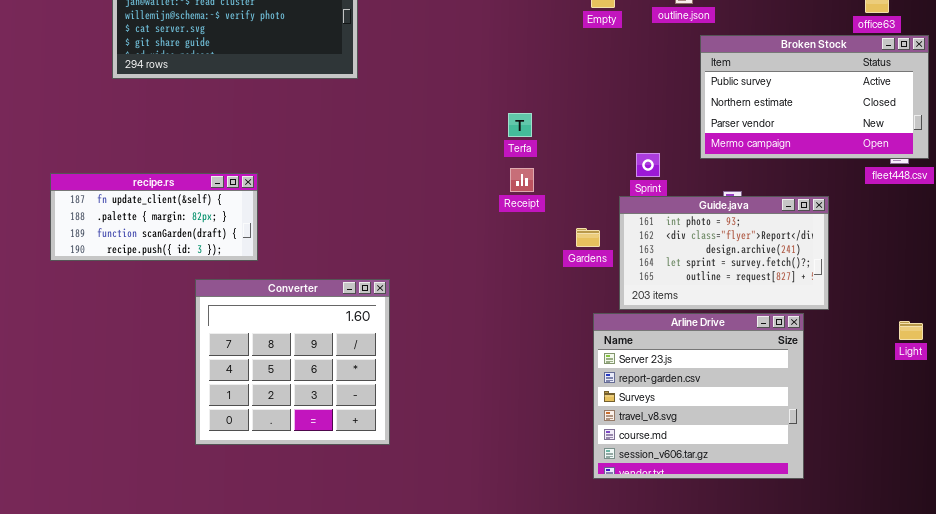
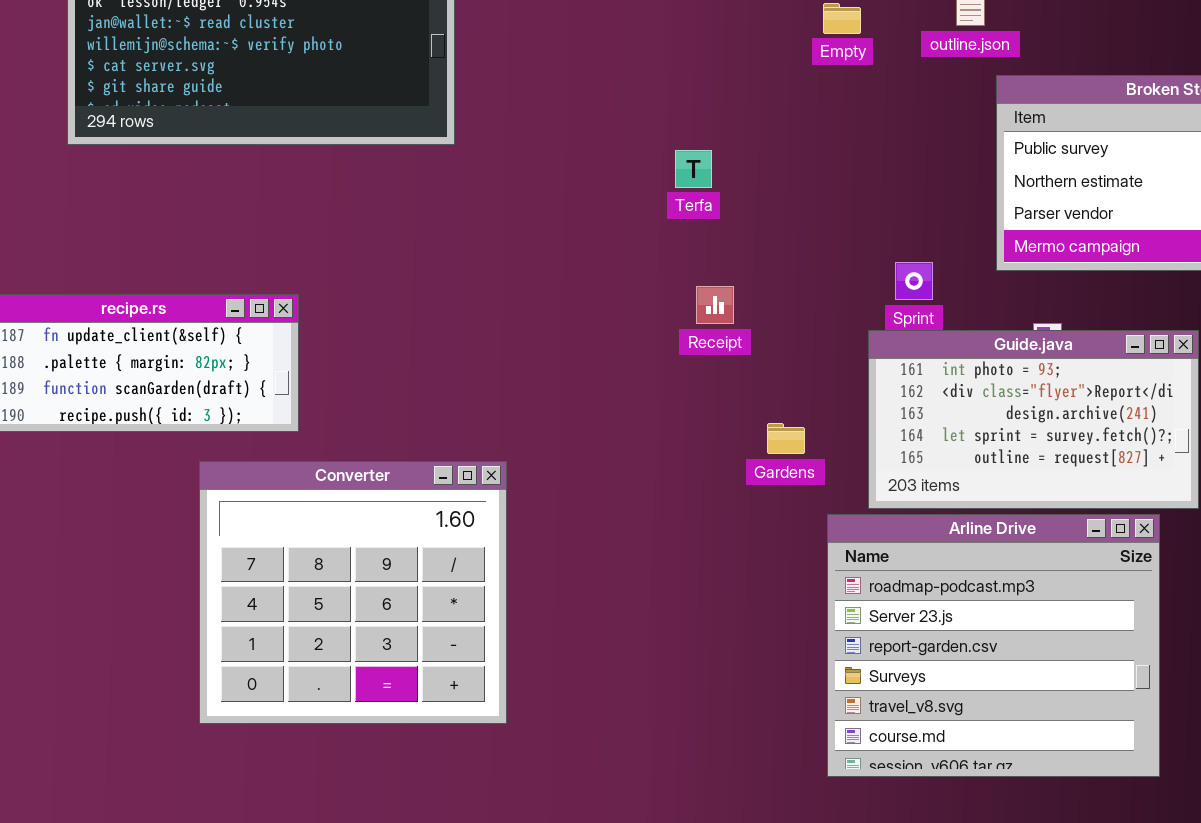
Terfa: [508,113,532,137] -> [675,150,712,188], moved
Gardens: [576,228,600,247] -> [767,423,805,454], moved
Arline Drive: [593,313,804,479] -> [827,514,1160,777], scrolled up 1 row

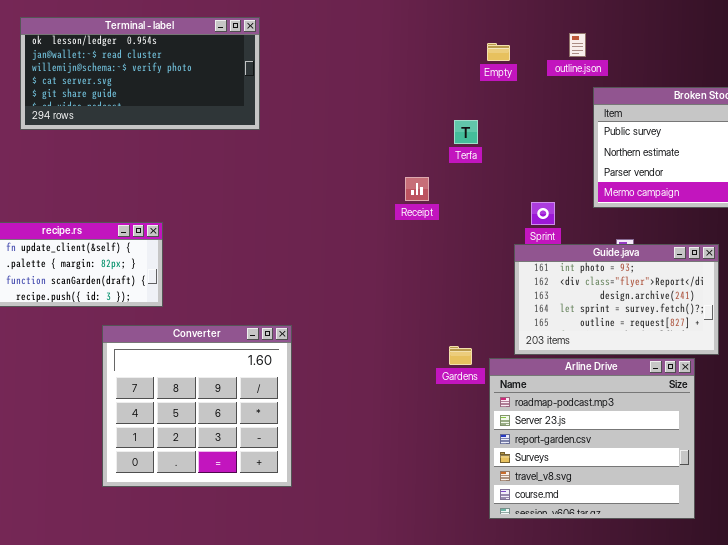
Terfa: [675,150,712,188] -> [454,120,478,144], moved
Receipt: [696,286,734,324] -> [405,177,429,201], moved
Gardens: [767,423,805,454] -> [449,346,472,365], moved

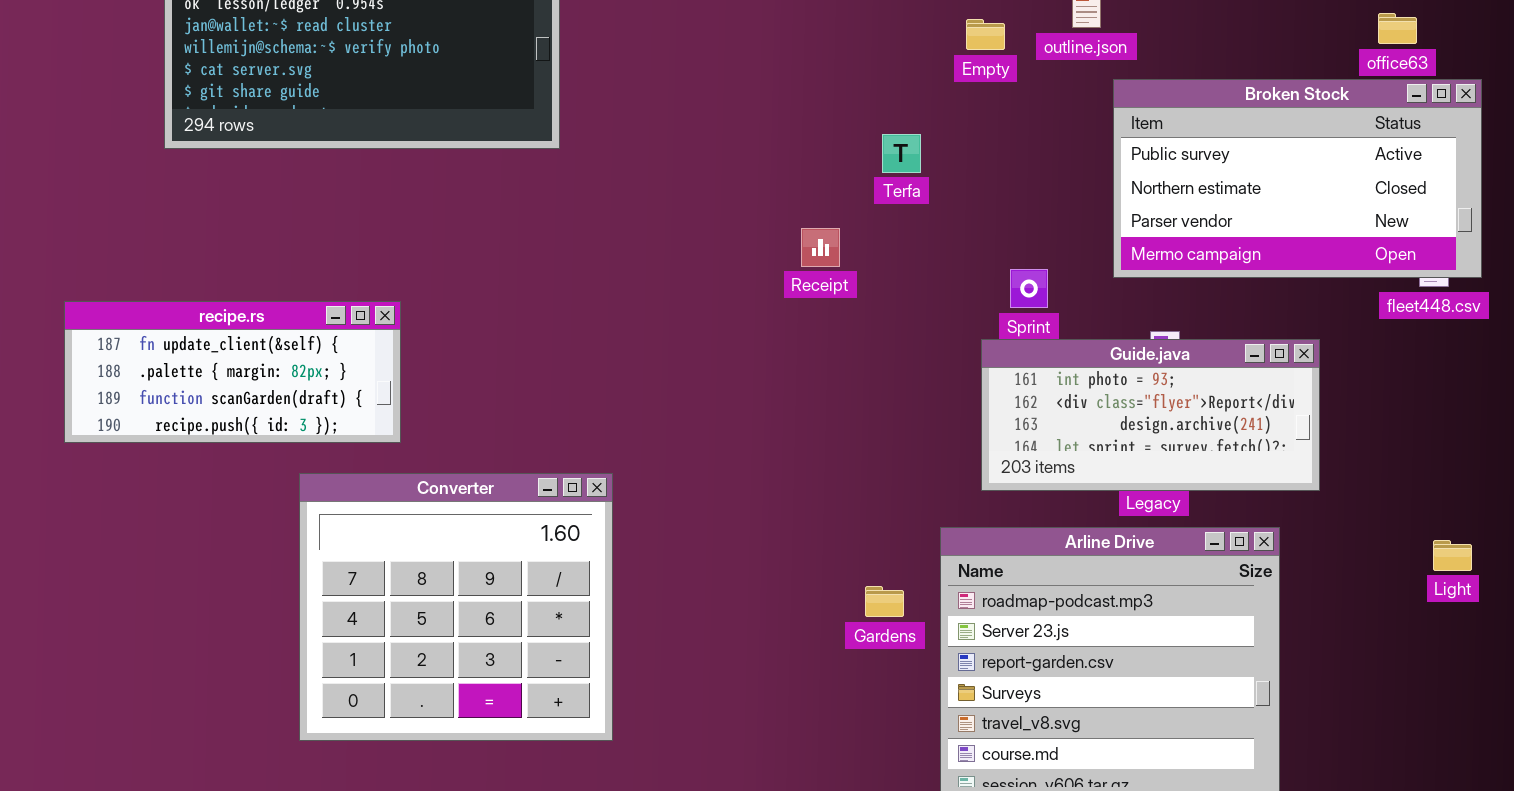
Empty: [487,43,510,61] -> [966,19,1005,50], moved
Guide.java: [514,244,719,355] -> [981,339,1320,491], resized
Gardens: [449,346,472,365] -> [865,586,904,617], moved

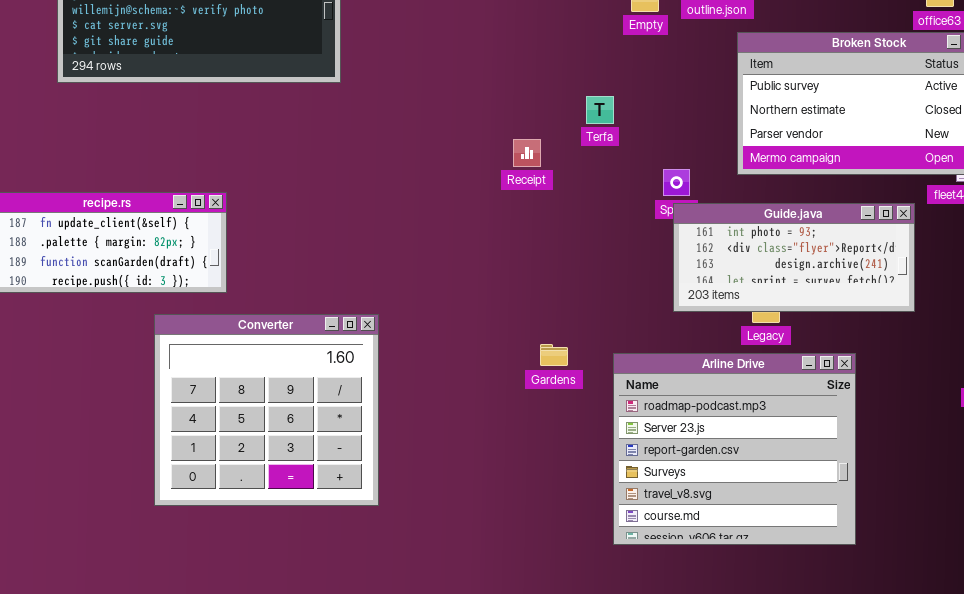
Terfa: [882,134,921,173] -> [586,96,614,124], moved
Guide.java: [981,339,1320,491] -> [673,203,915,312], moved
Gardens: [865,586,904,617] -> [540,344,568,366], moved

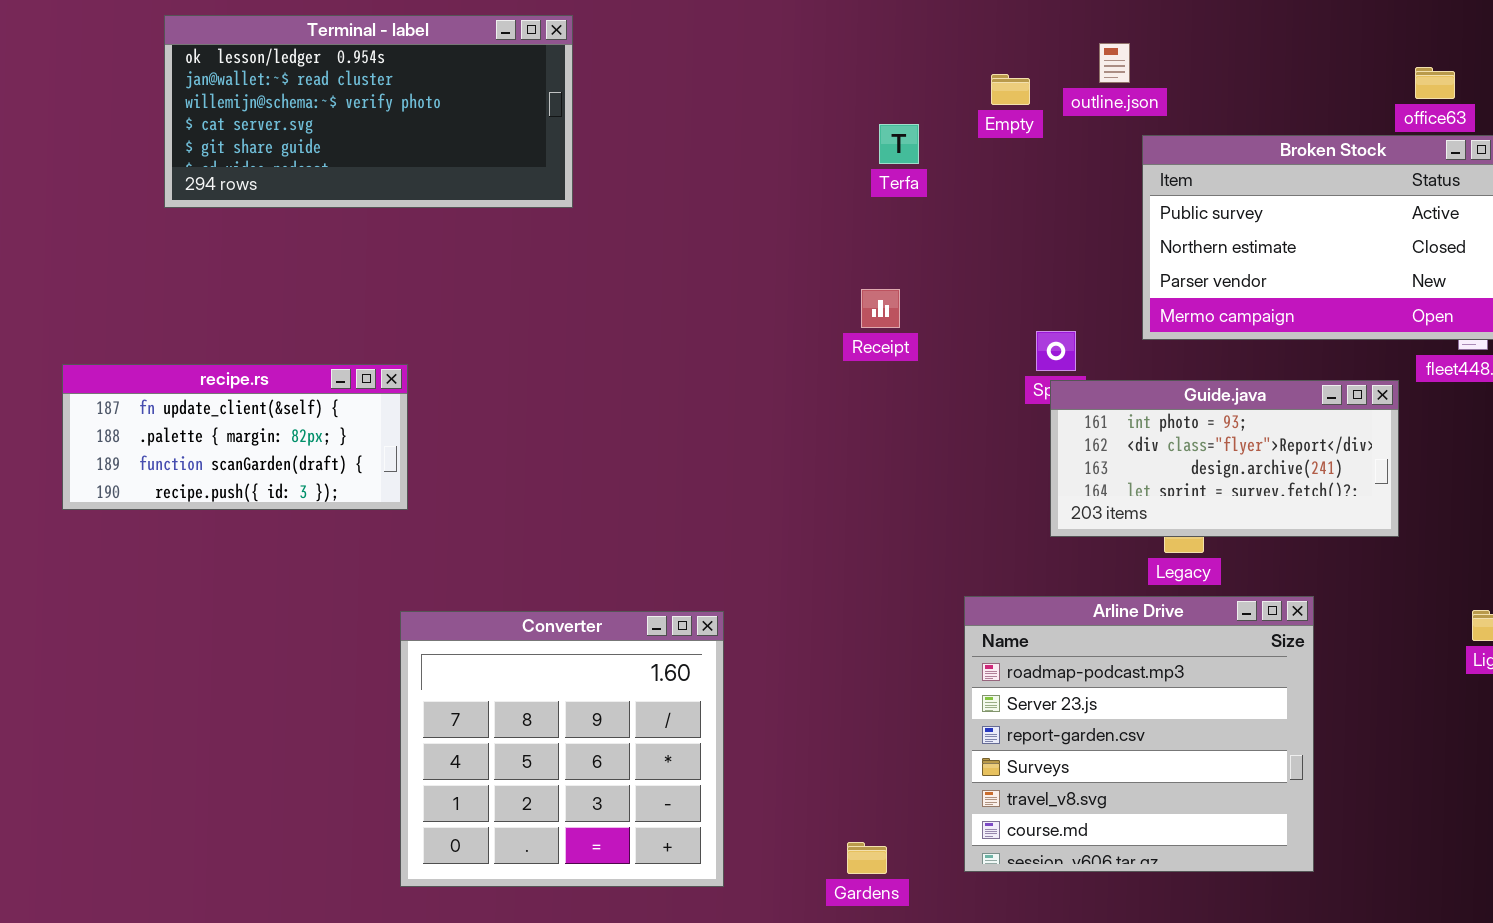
Terfa: [586,96,614,124] -> [879,124,919,164], moved
Receipt: [513,139,541,167] -> [861,289,900,328], moved
Converter: [154,314,379,506] -> [400,611,724,887], moved
Gardens: [540,344,568,366] -> [847,842,887,874], moved

